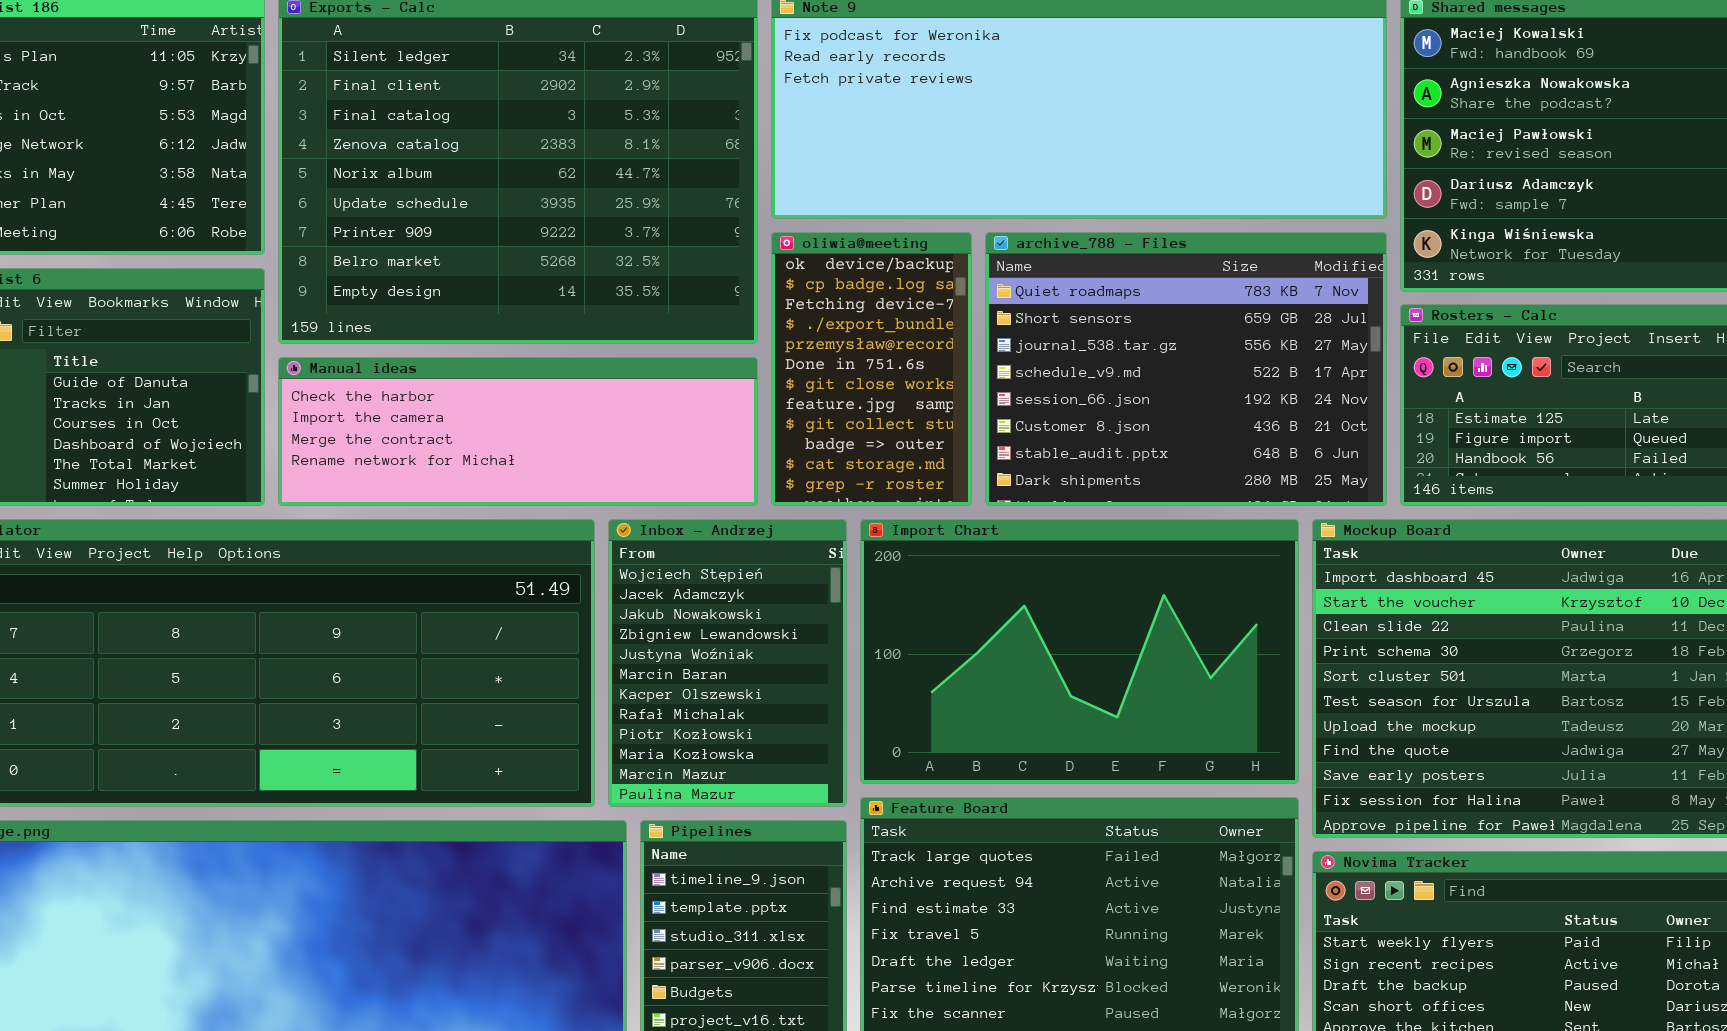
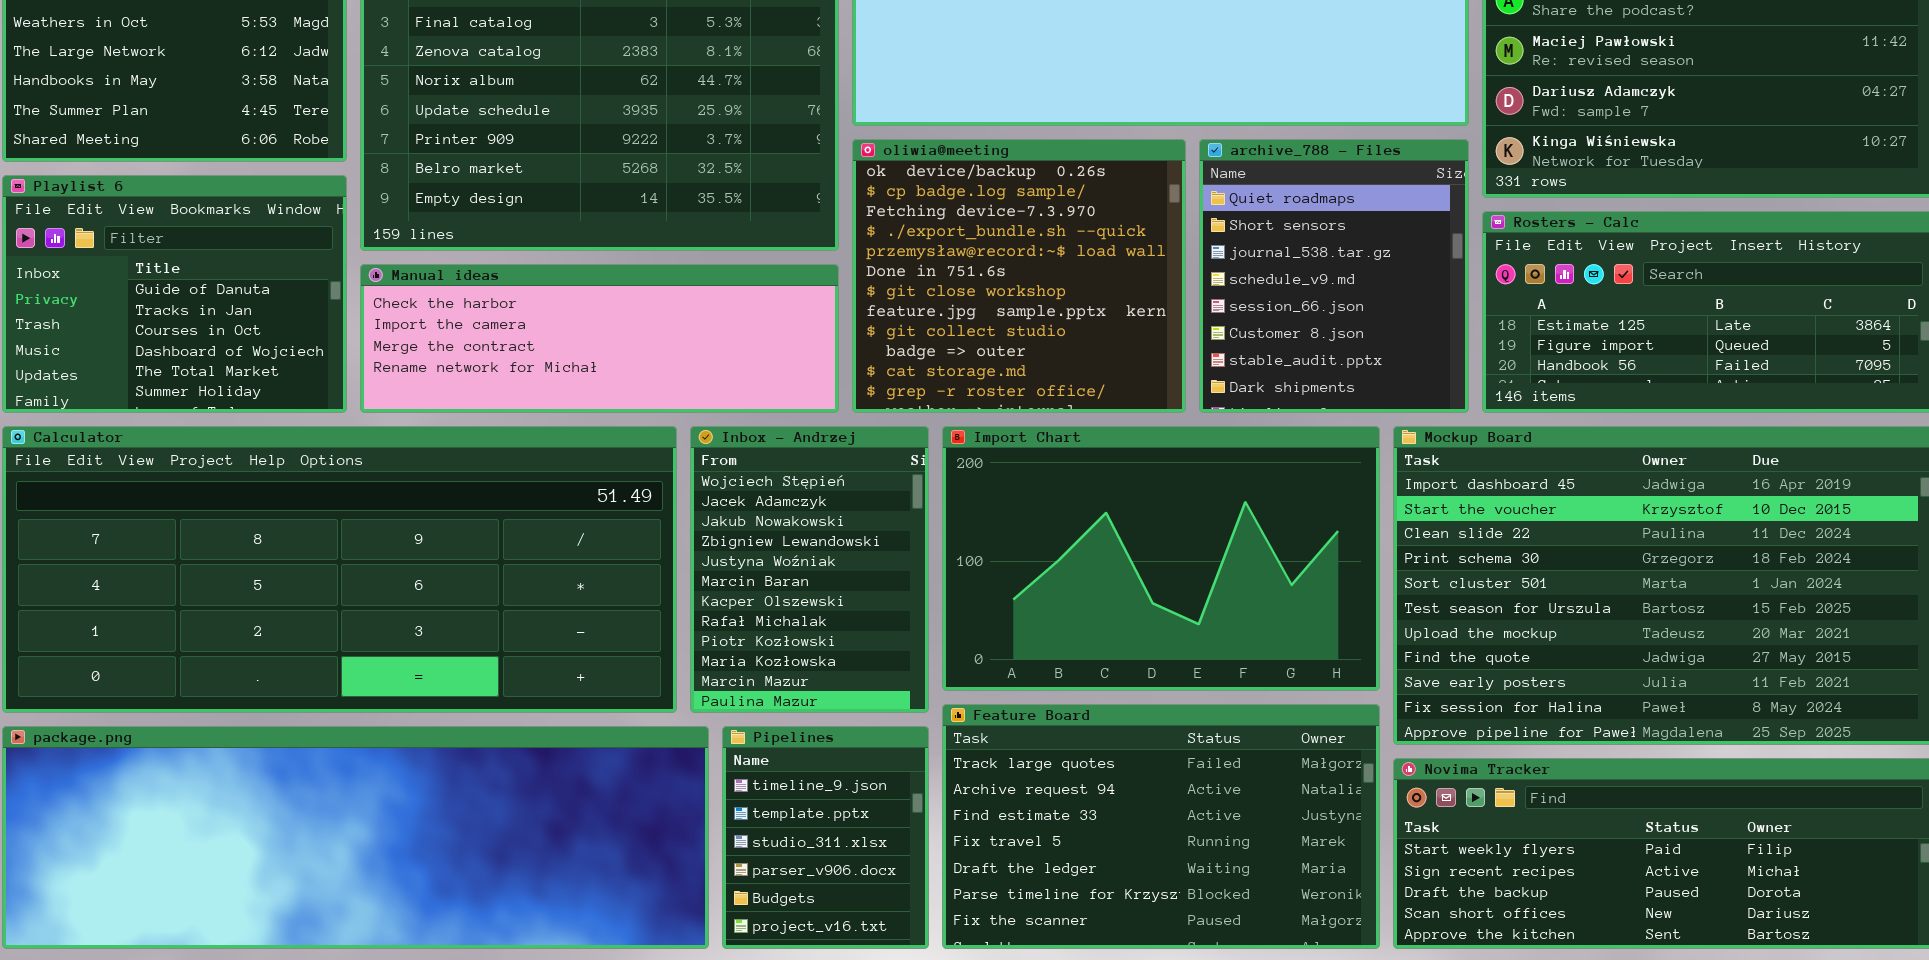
oliwia@meeting: [771,232,972,506] -> [852,139,1186,413], resized
archive_788 - Files: [985,232,1387,506] -> [1199,139,1469,413], resized

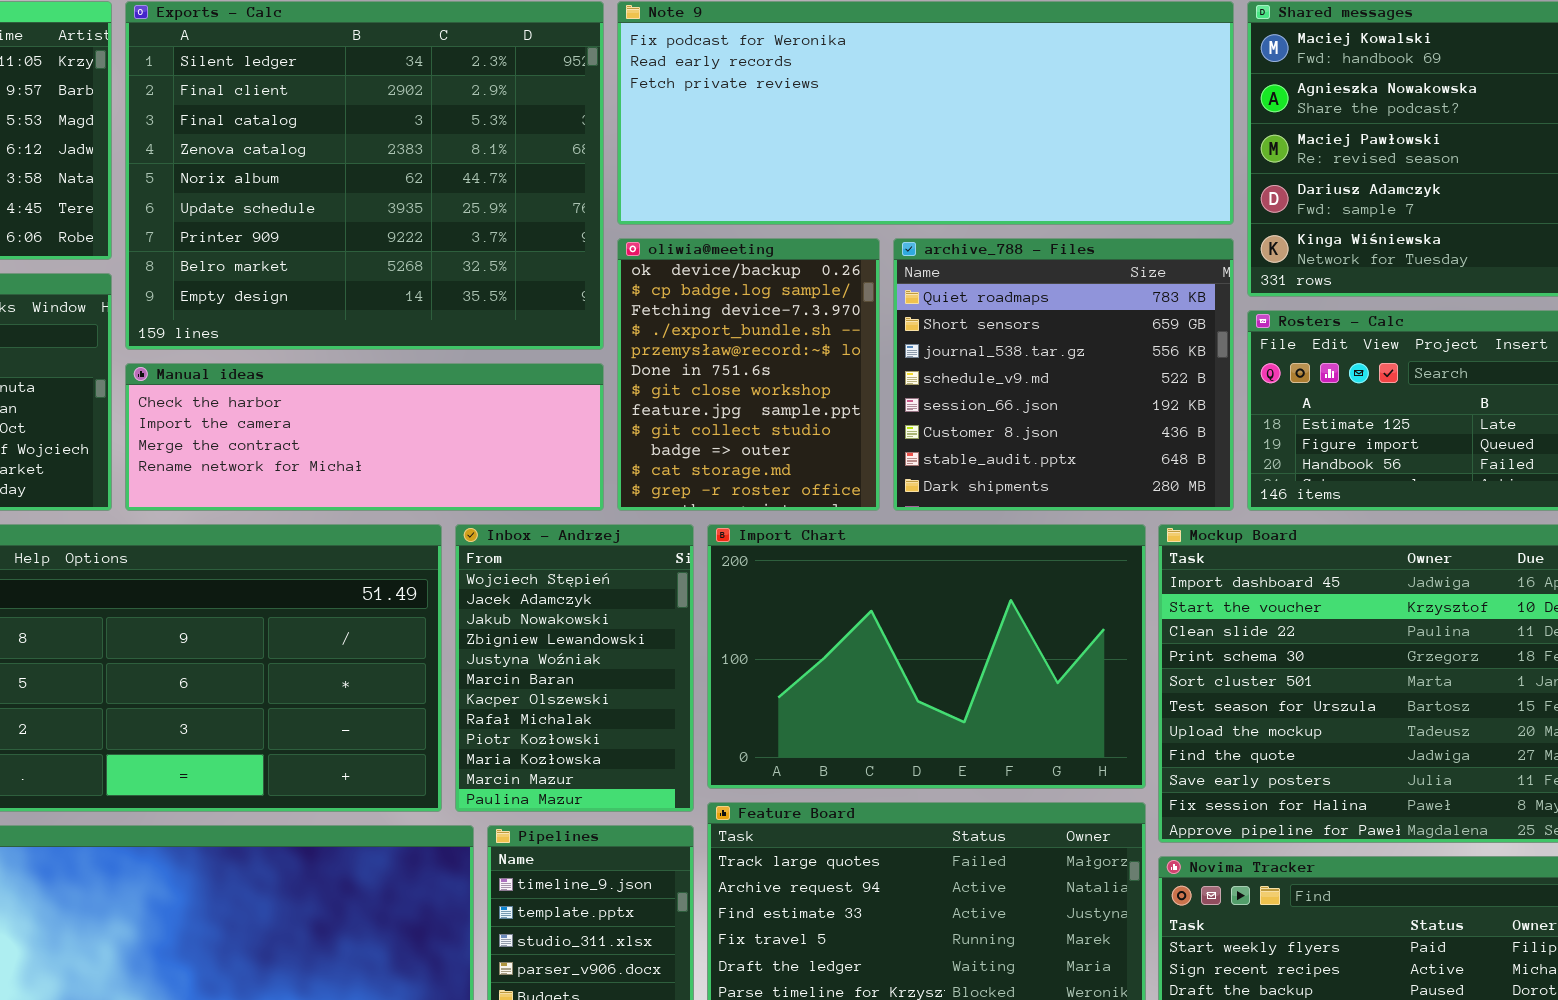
oliwia@meeting: [852,139,1186,413] -> [617,238,880,511], resized
archive_788 - Files: [1199,139,1469,413] -> [893,238,1234,511], resized

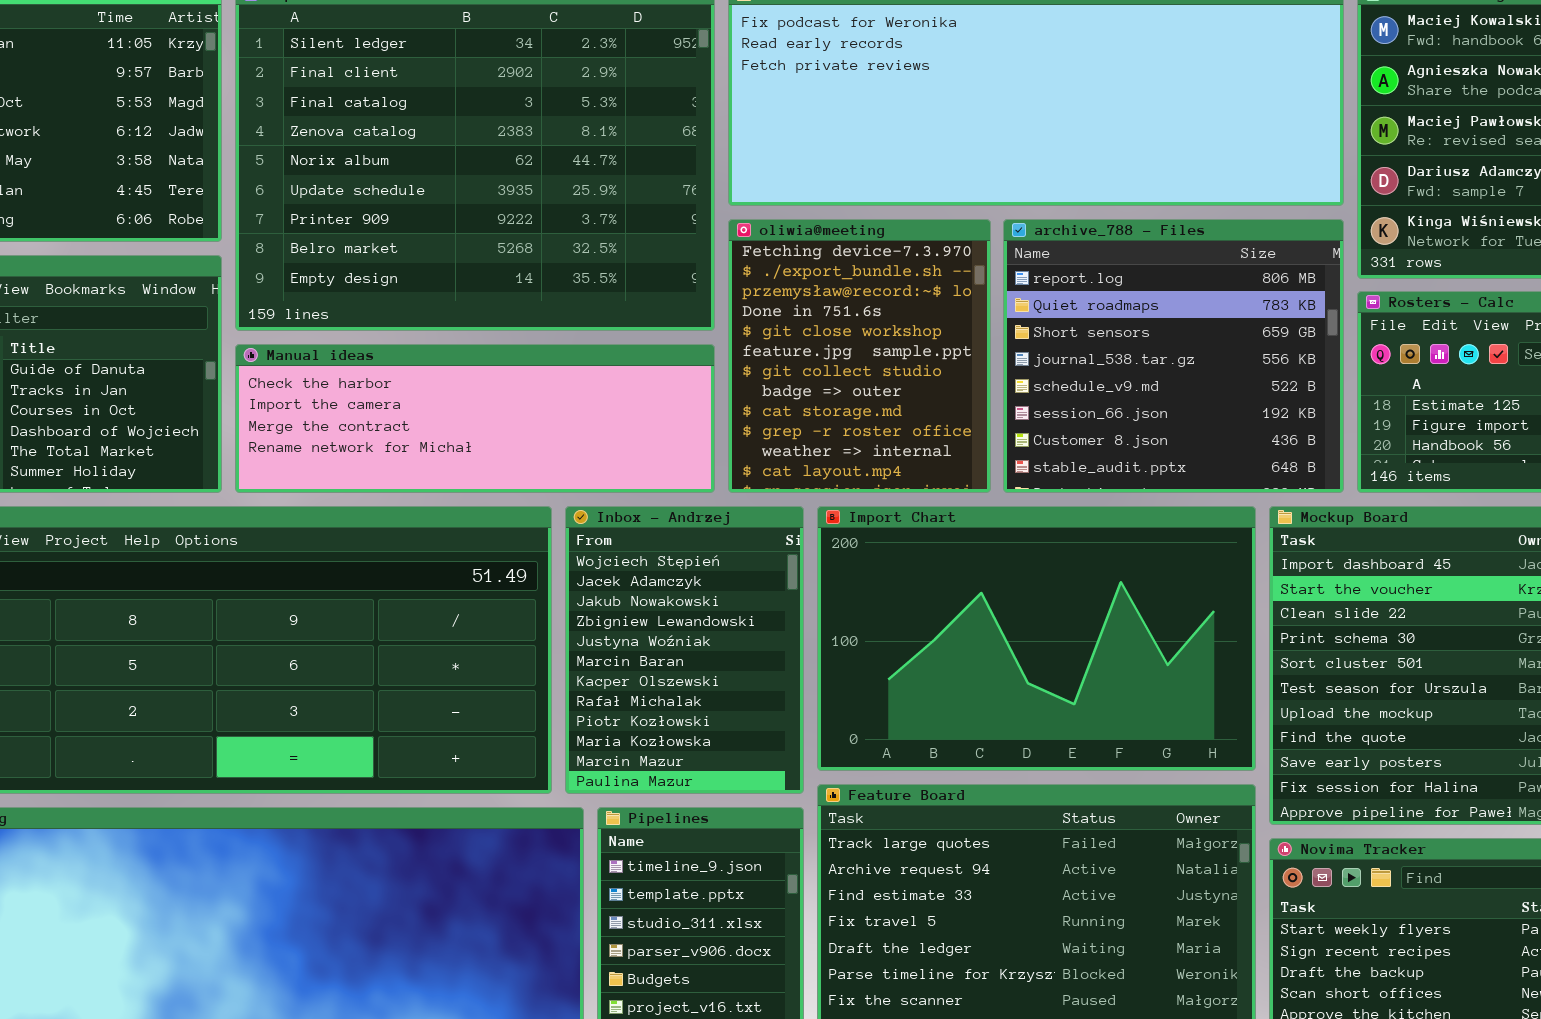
oliwia@meeting: [617,238,880,511] -> [728,219,991,493], scrolled down 2 rows
archive_788 - Files: [893,238,1234,511] -> [1003,219,1344,493], scrolled up 1 row

